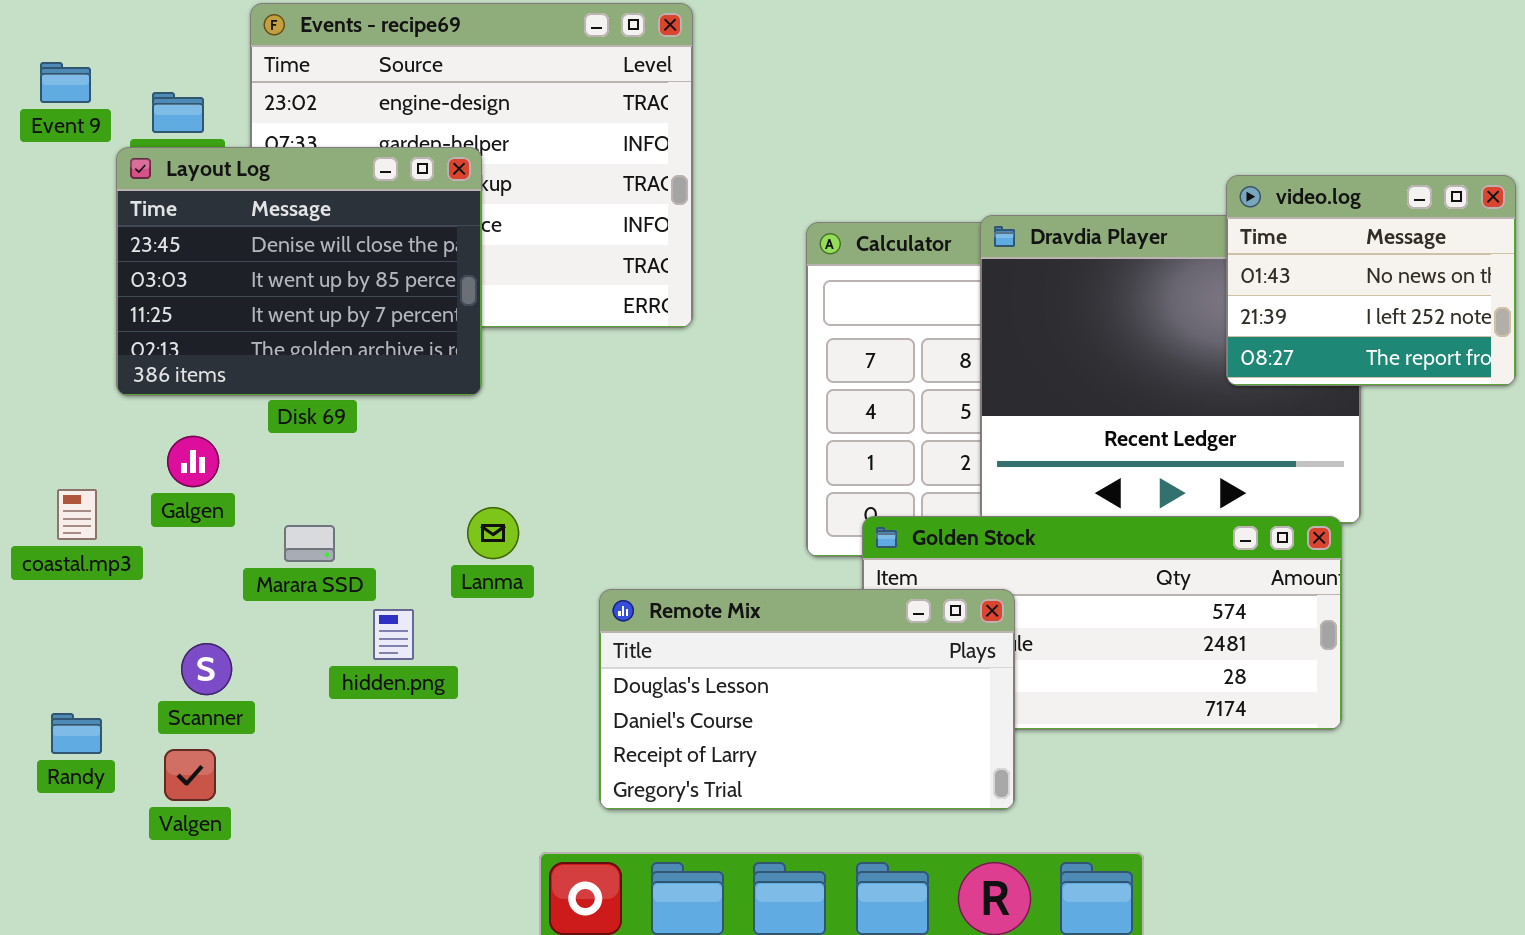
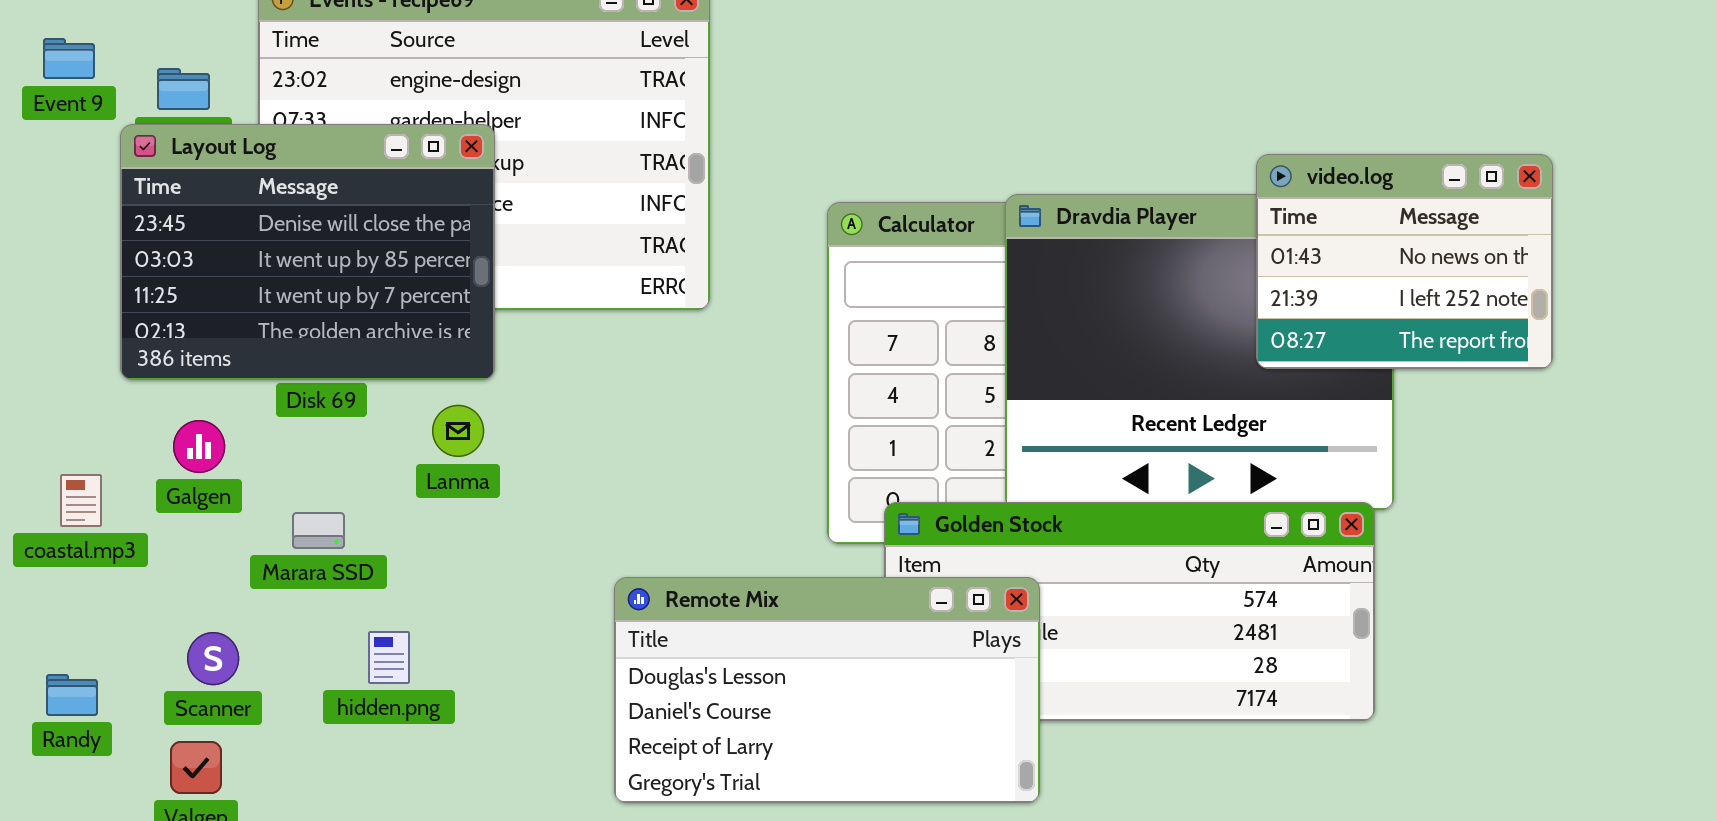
Lanma: [467,507,519,559] -> [432,405,484,457], moved
hidden.png: [373,609,414,660] -> [368,631,410,684], moved
Randy: [51,713,102,754] -> [46,674,98,716], moved

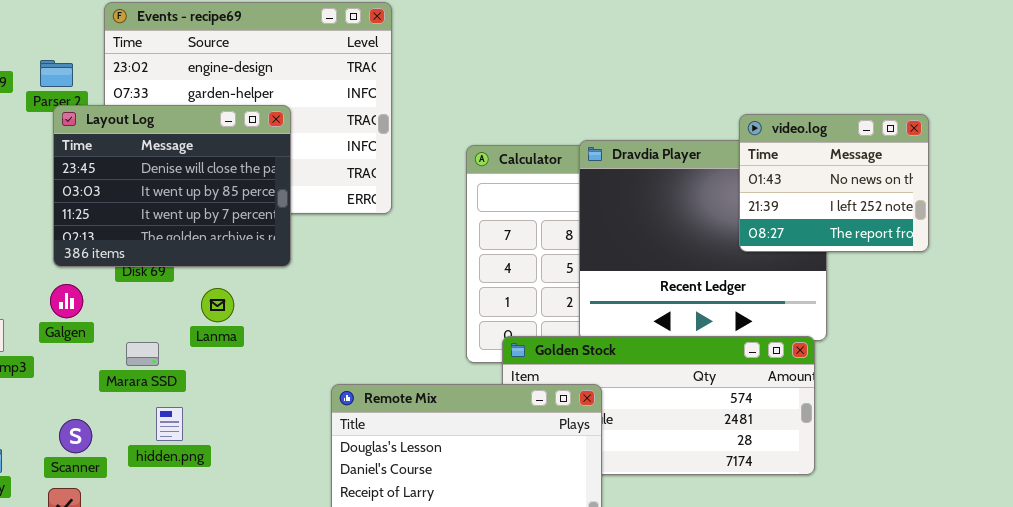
Layout Log: [120,124,495,380] -> [53,105,291,267], moved
Lanma: [432,405,484,457] -> [201,288,234,322], moved
hidden.png: [368,631,410,684] -> [156,407,183,441], moved

